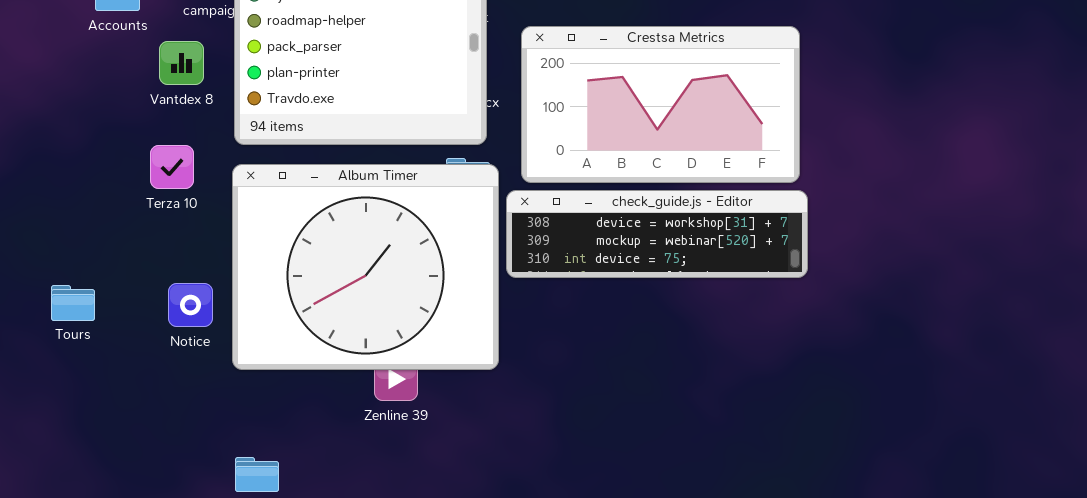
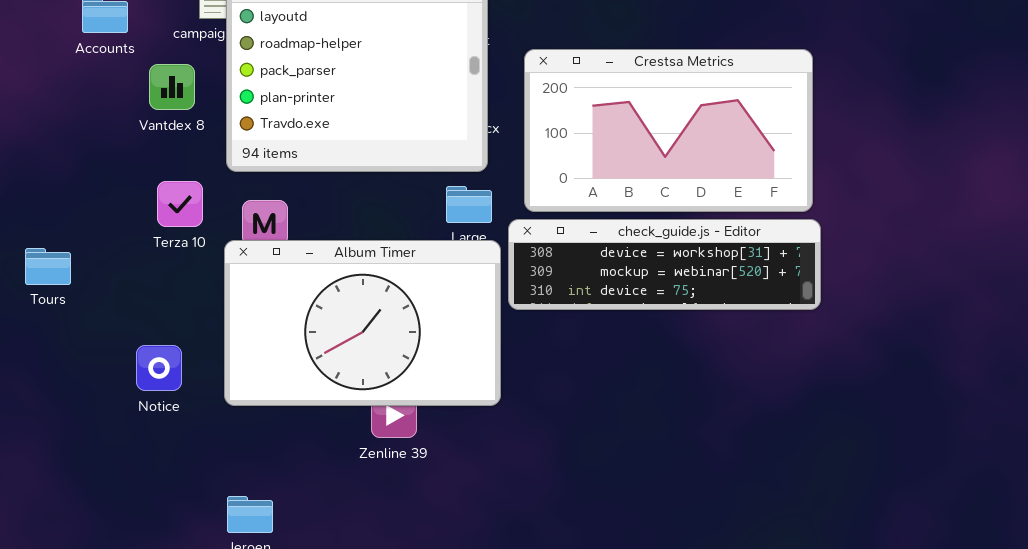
Terza 10: [150,145,194,189] -> [157,181,203,227], moved
Album Timer: [232,164,499,370] -> [224,240,501,406], resized
Notice: [168,283,213,327] -> [136,345,182,391], moved
Tours: [51,285,95,321] -> [25,248,71,285], moved

